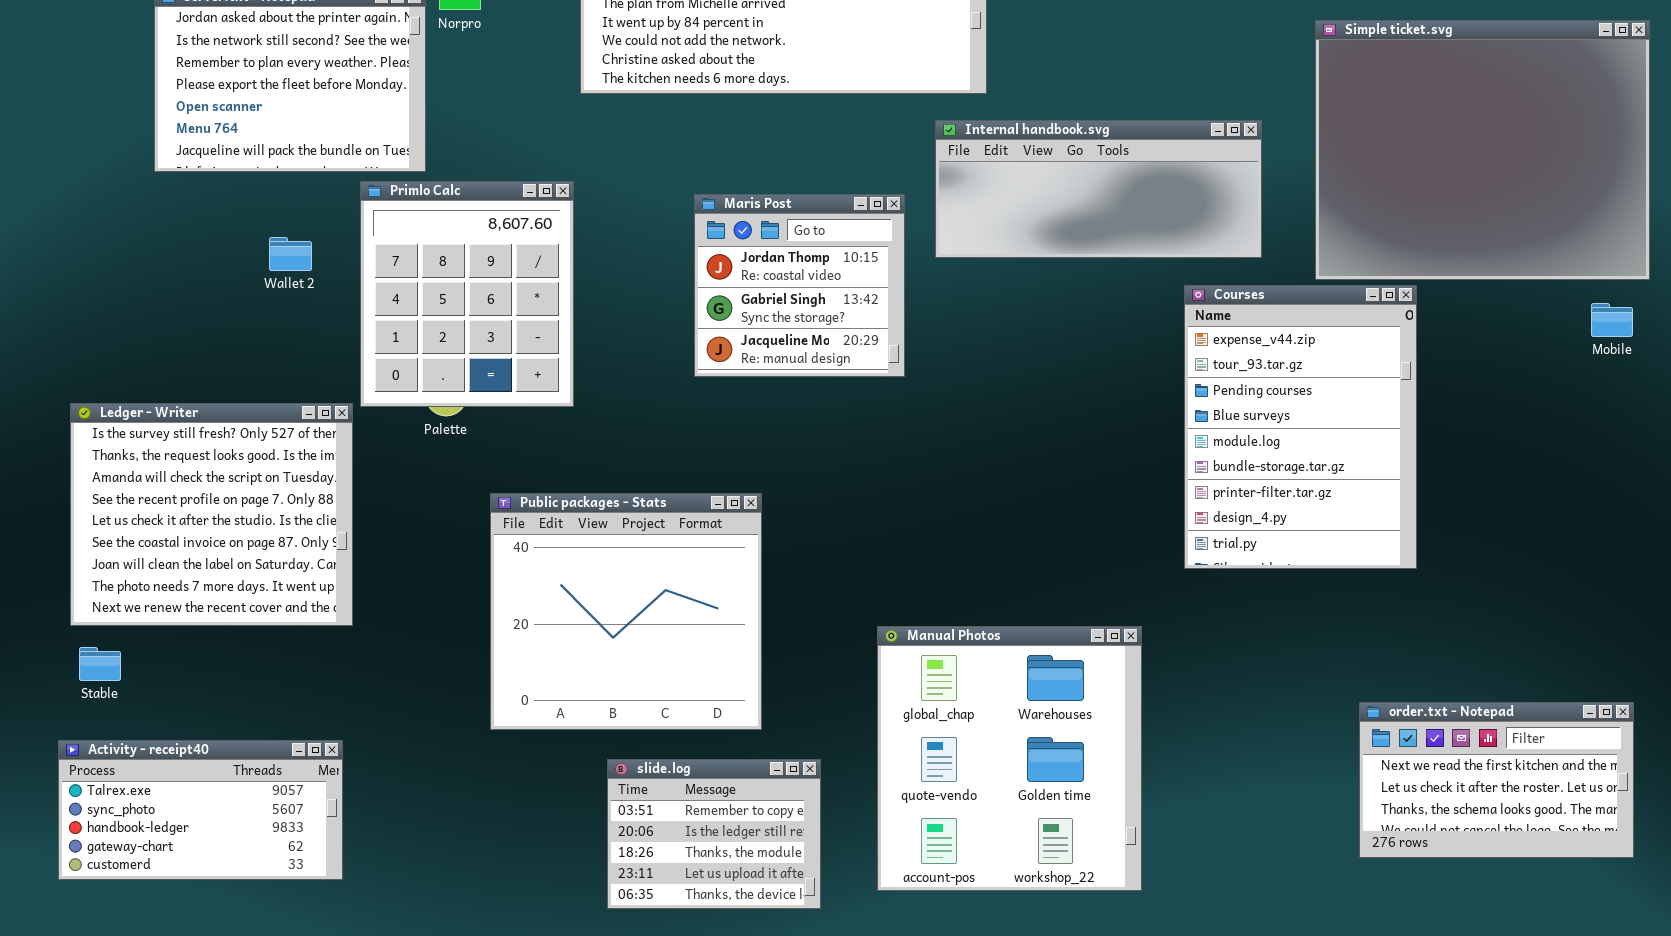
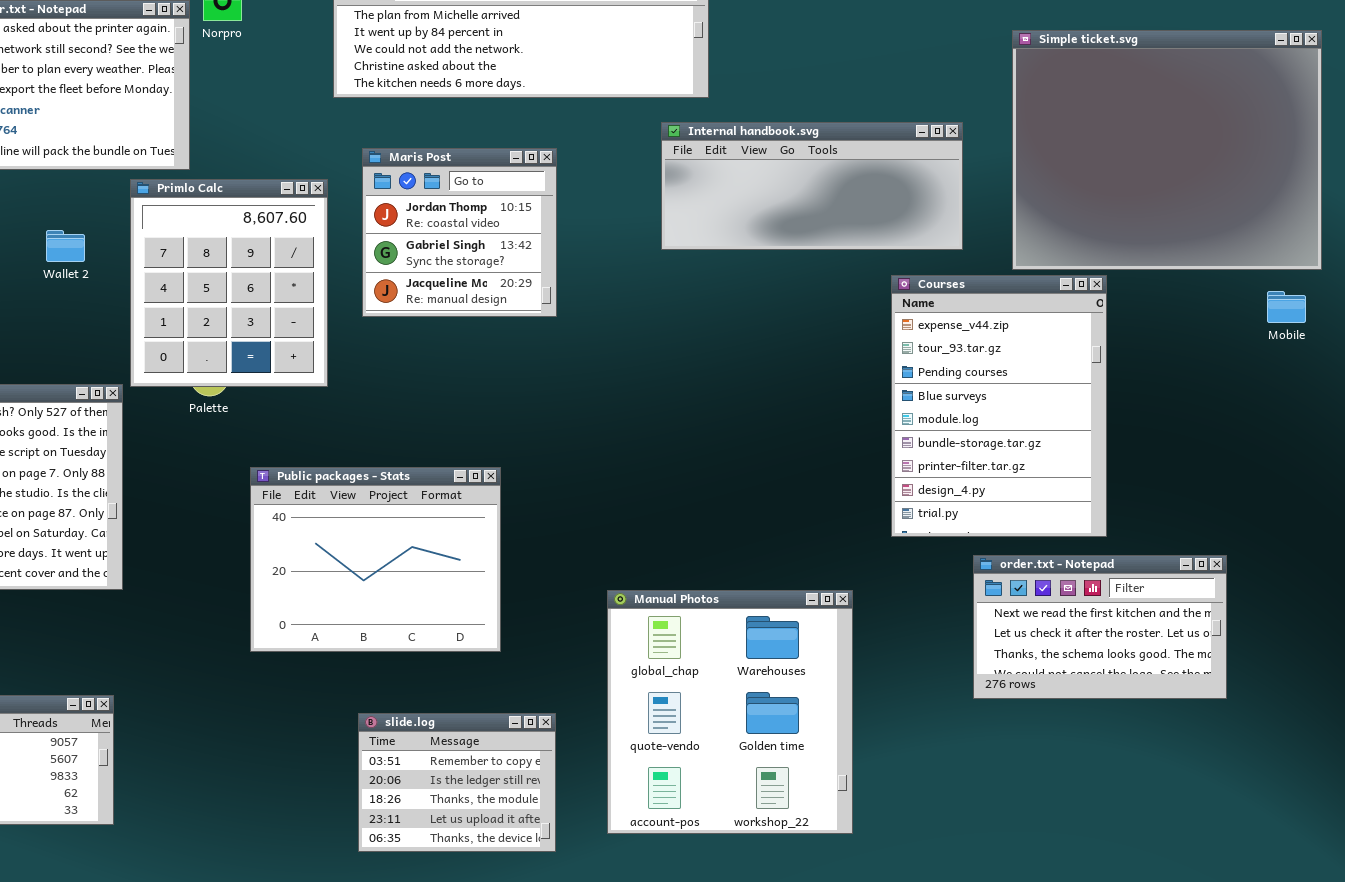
Maris Post: [694,194,905,377] -> [362,148,557,317], moved
Public packages - Stats: [490,493,762,730] -> [250,467,501,652], resized
order.txt - Notepad: [1359,702,1634,858] -> [973,555,1227,699], moved

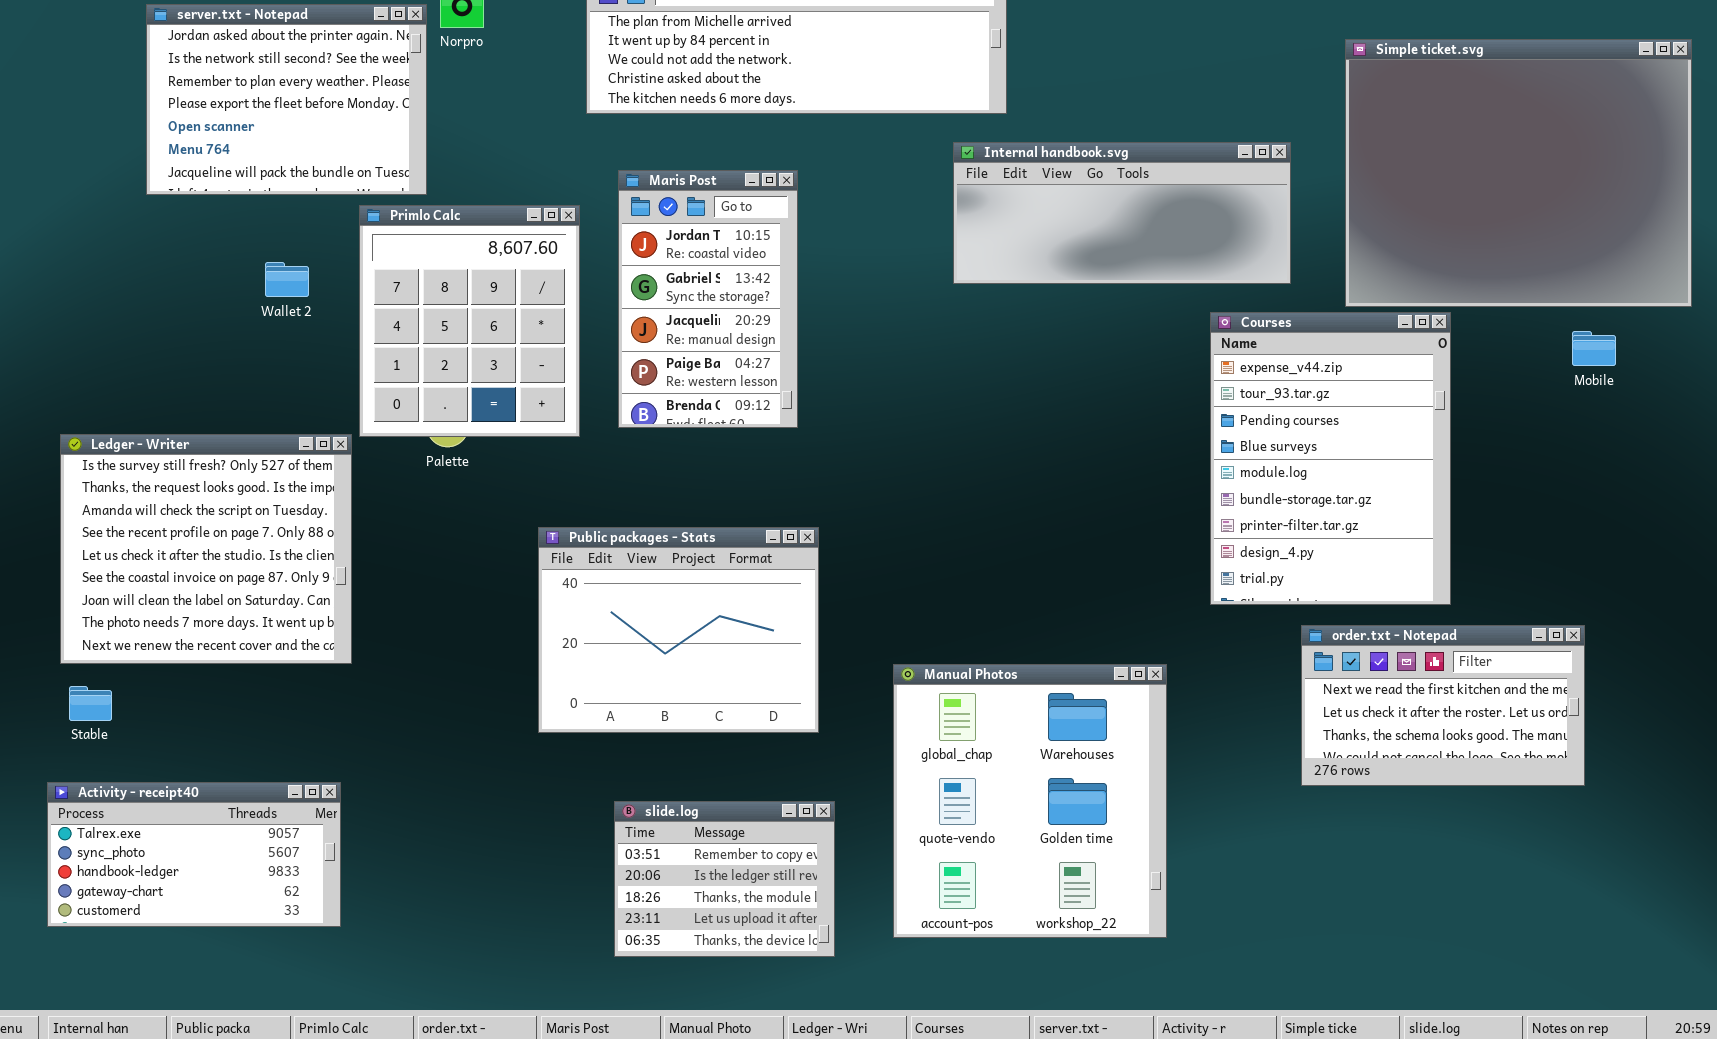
Maris Post: [362,148,557,317] -> [618,170,798,428], resized
Mobile: [1267,291,1306,323] -> [1572,331,1616,366], moved
Public packages - Stats: [250,467,501,652] -> [538,527,819,733], moved

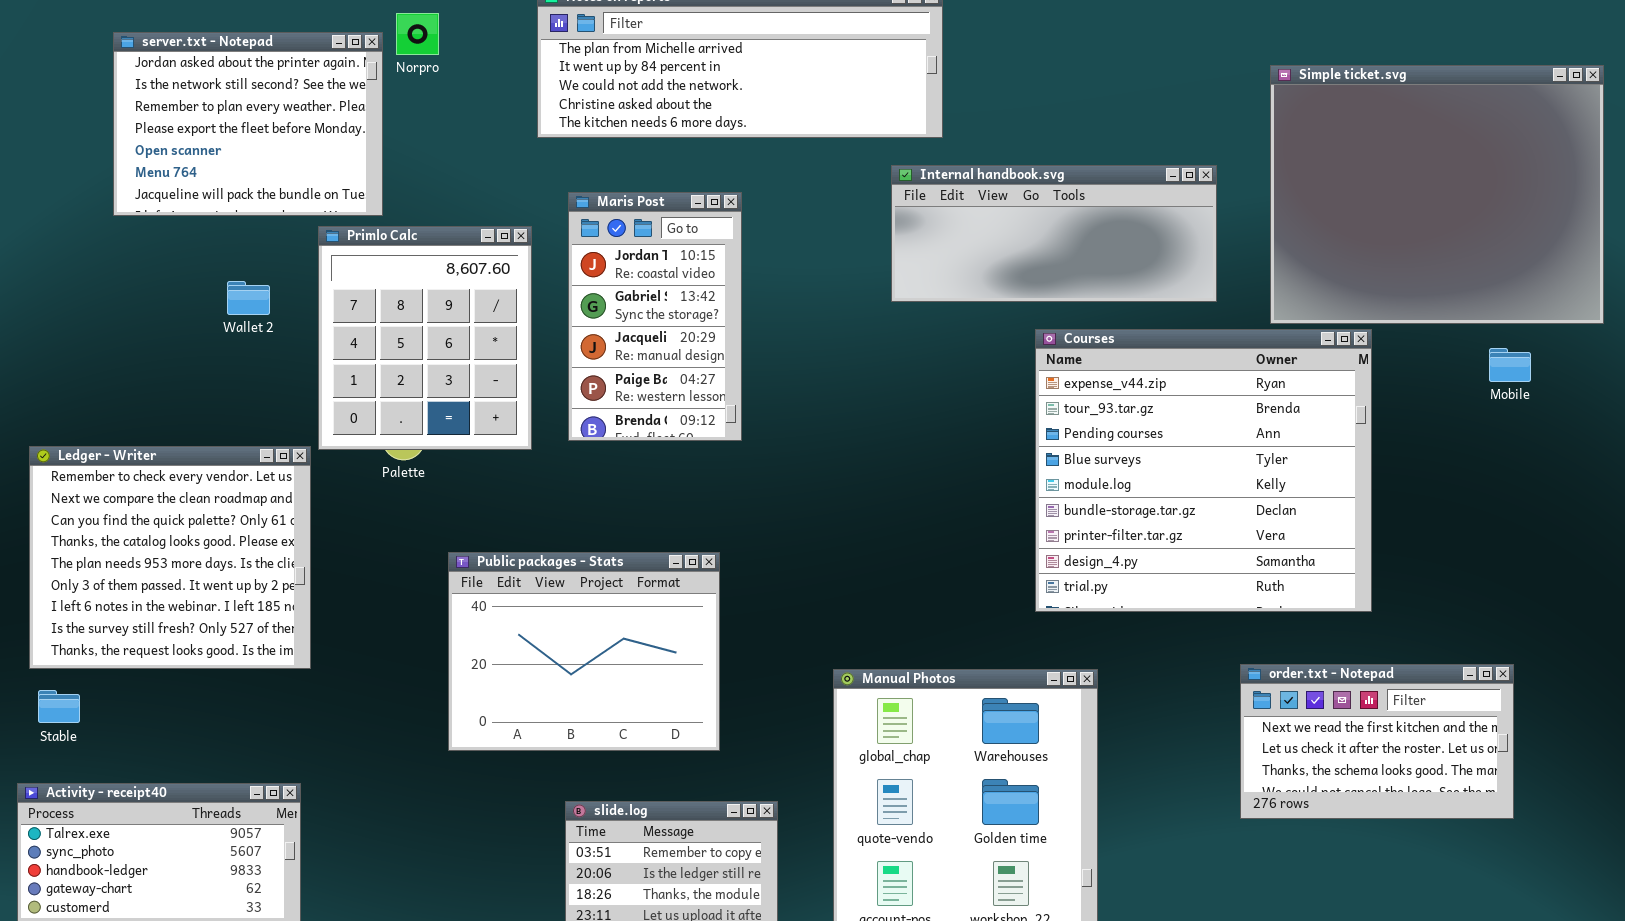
Courses: [1210,312,1451,605] -> [1035,329,1372,612], resized
Ledger - Writer: [60,434,352,664] -> [29,446,311,669], scrolled up 7 rows
Public packages - Stats: [538,527,819,733] -> [448,552,720,751], moved
order.txt - Notepad: [1301,625,1585,786] -> [1240,664,1514,819], moved

